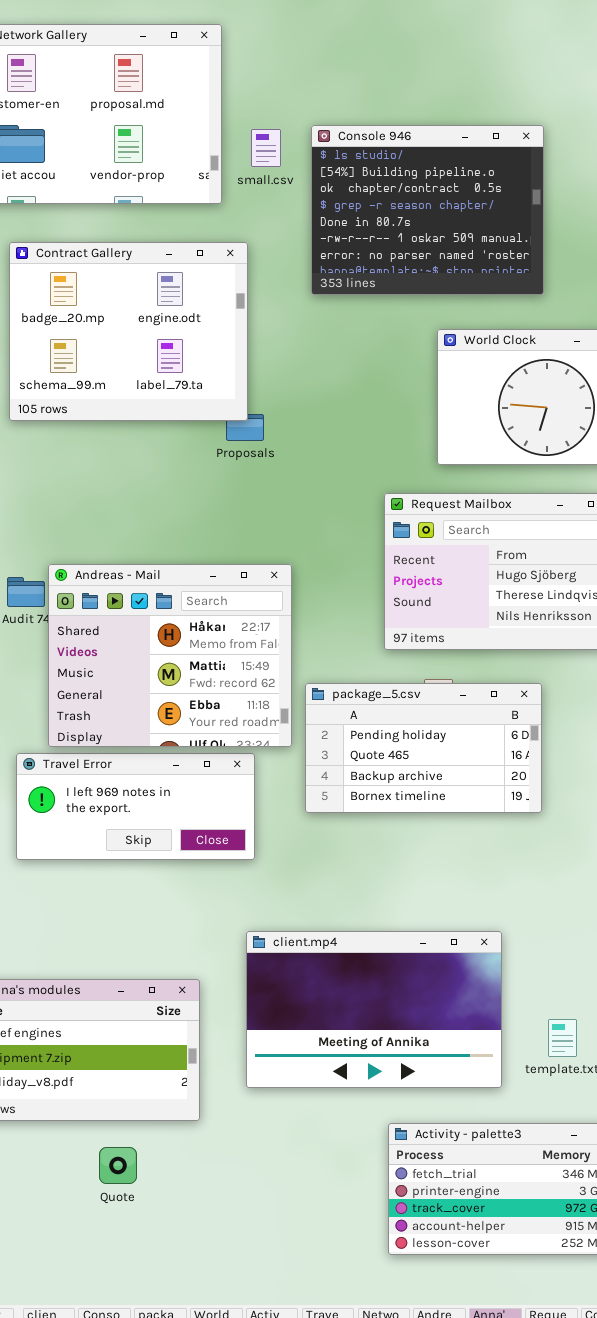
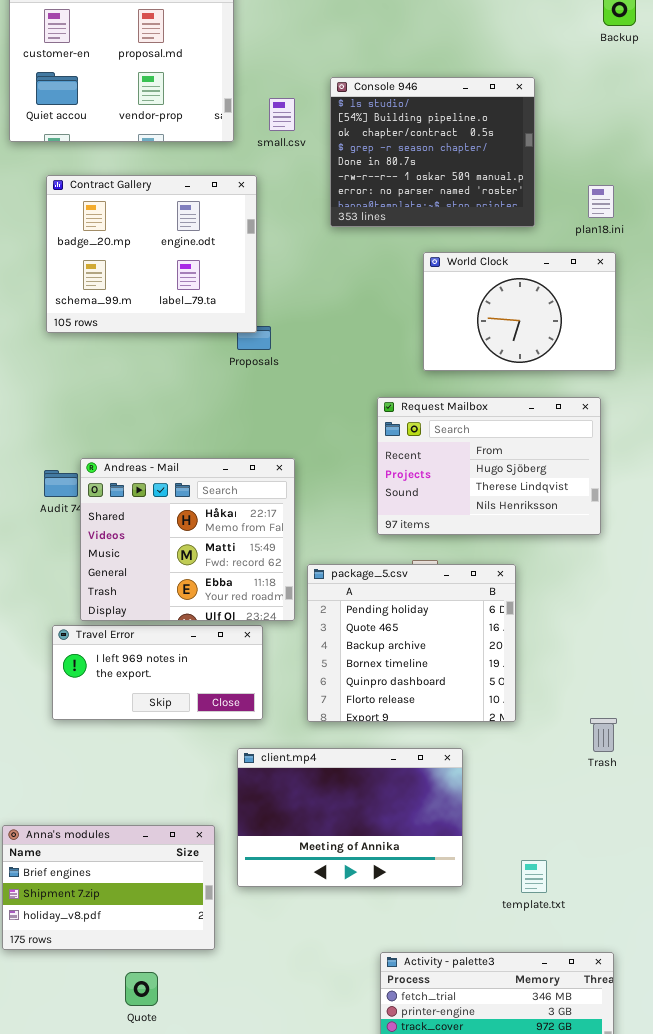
Console 946: [311,125,544,295] -> [330,77,535,227], moved
small.csv: [251,129,281,167] -> [269,98,295,131], moved
package_5.csv: [305,683,542,813] -> [307,564,516,722], resized
client.mp4: [246,931,502,1088] -> [237,748,463,887], moved

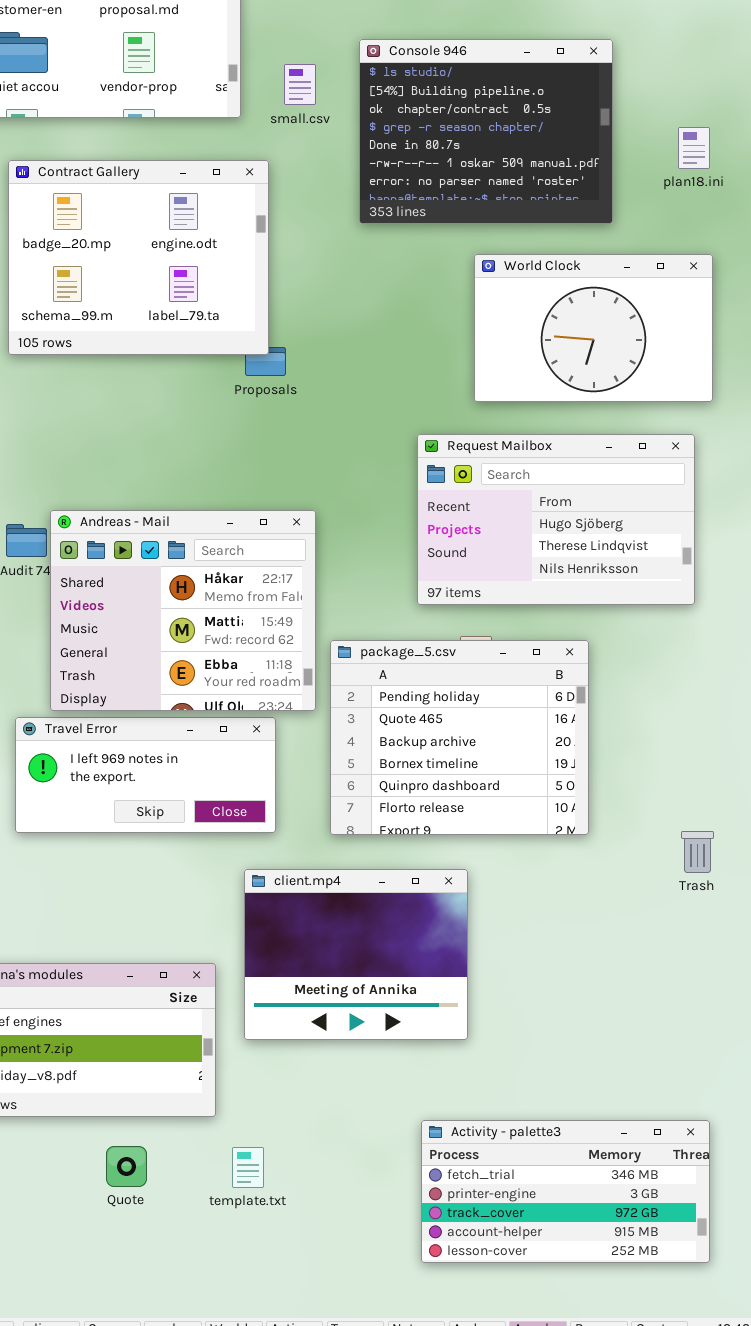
plan18.ini: [588,185,614,218] -> [678,127,710,169], moved
client.mp4: [237,748,463,887] -> [244,869,468,1040], resized
template.txt: [521,860,547,893] -> [232,1147,264,1188], moved

